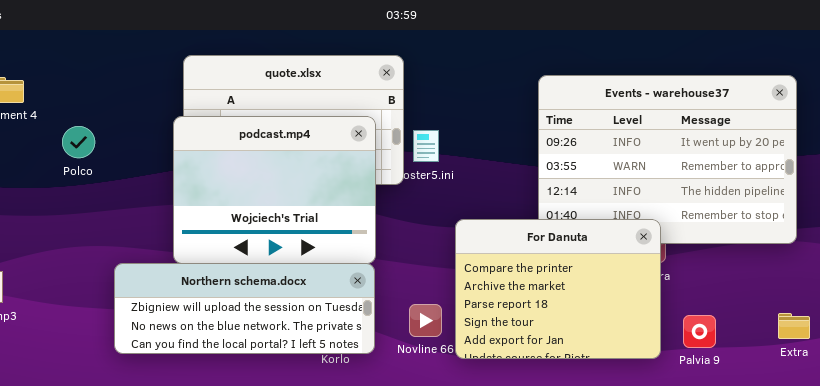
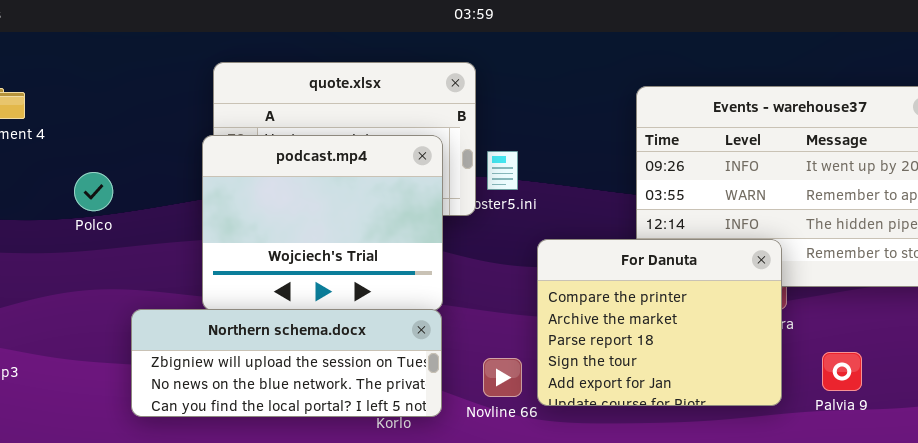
Polco: [62,126,95,158] -> [74,172,113,211], moved
For Danuta: [455,219,661,359] -> [537,239,782,406], moved
Palvia 9: [683,315,716,348] -> [822,352,862,391], moved

